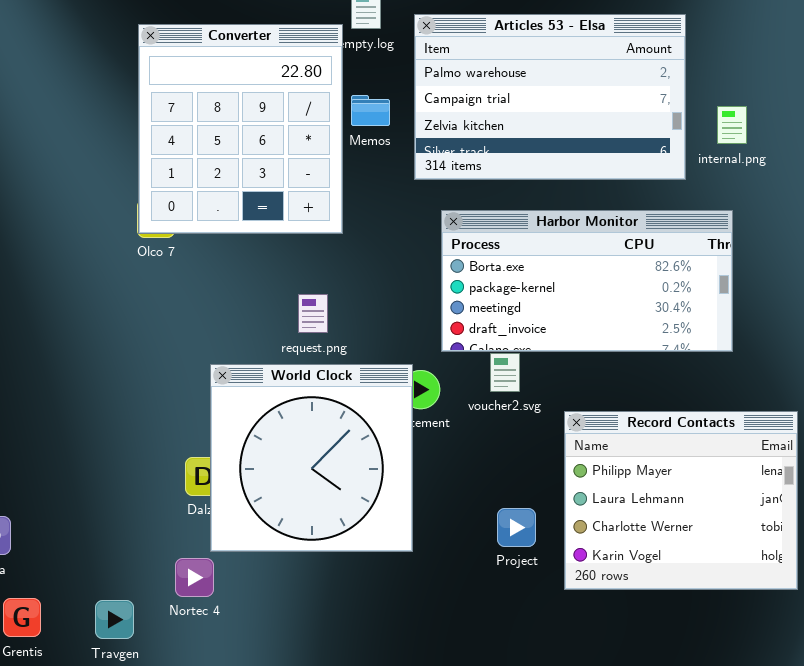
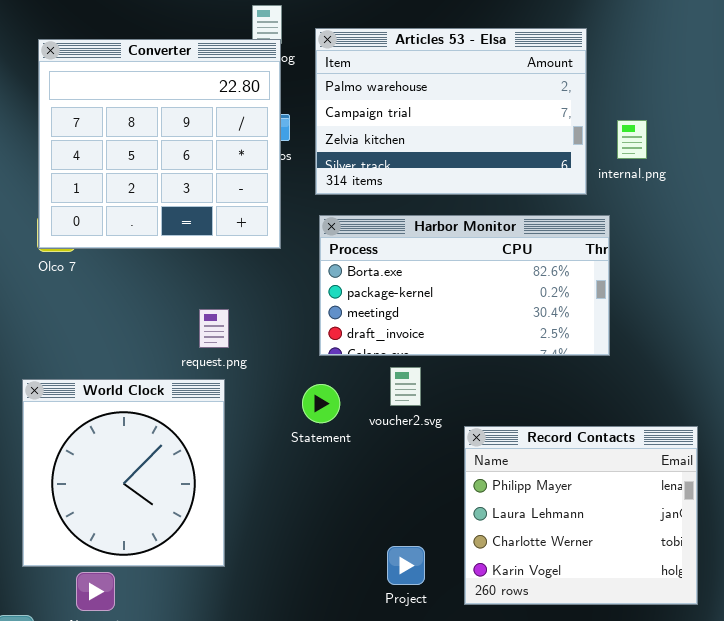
Converter: [138,24,343,234] -> [38,39,281,249], resized
Harbor Monitor: [441,210,733,352] -> [319,215,610,356], moved
World Clock: [210,364,413,552] -> [22,379,225,567], moved
Project: [497,508,536,547] -> [387,546,425,585], moved

